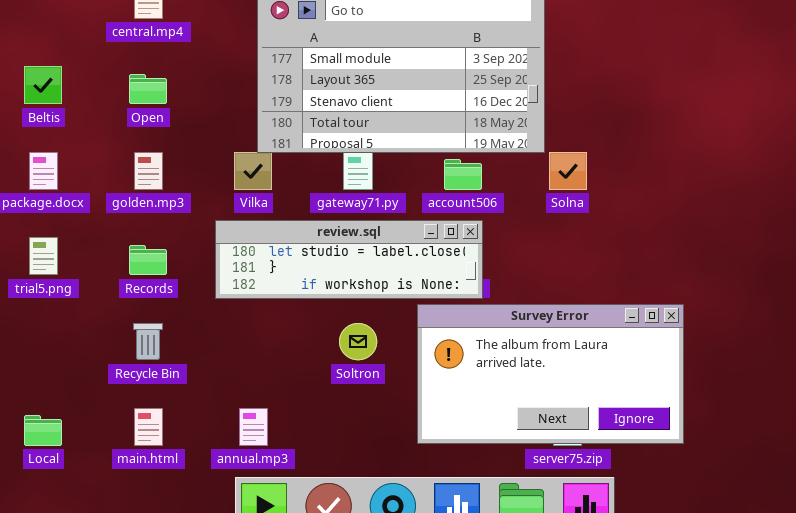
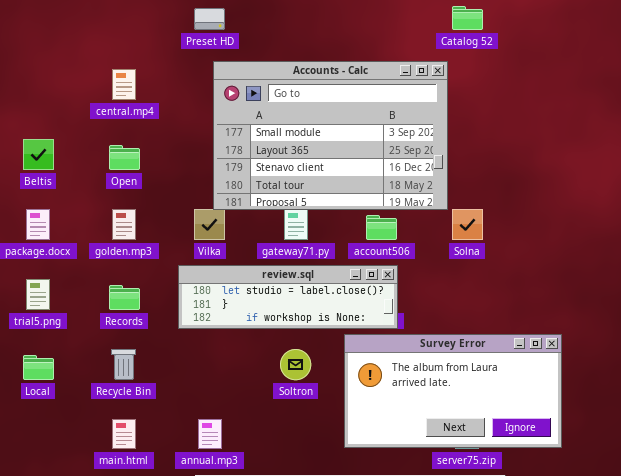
Local: [24,415,62,446] -> [23,355,54,380], moved

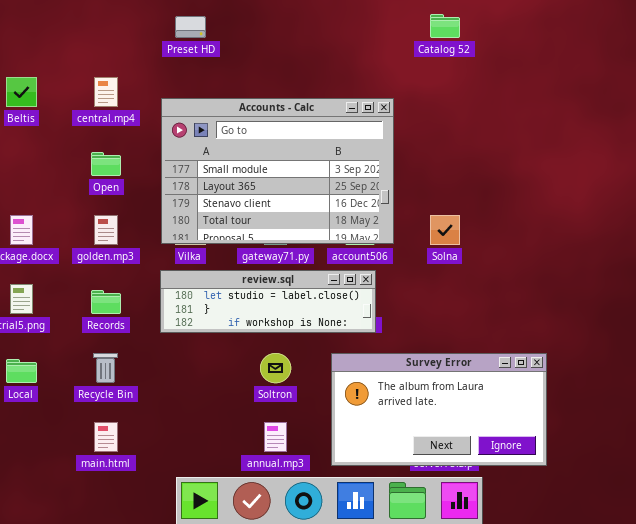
Accounts - Calc: [213,61,448,210] -> [161,98,394,244], moved
Beltis: [23,139,54,170] -> [6,77,37,107], moved
Survey Error: [344,334,562,448] -> [331,353,547,466], moved
annual.mp3: [198,419,222,449] -> [264,422,287,452], moved

